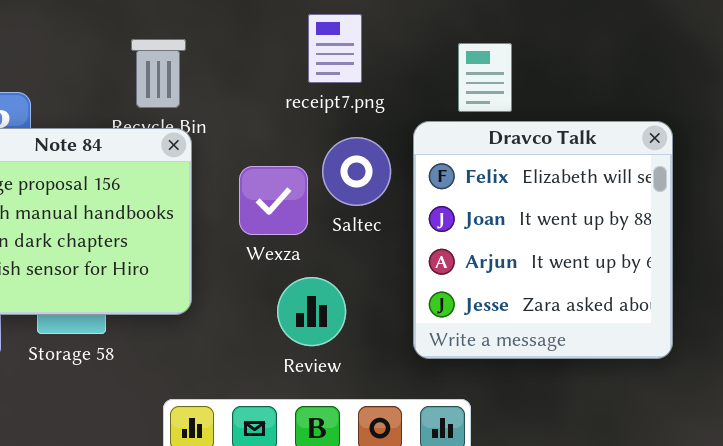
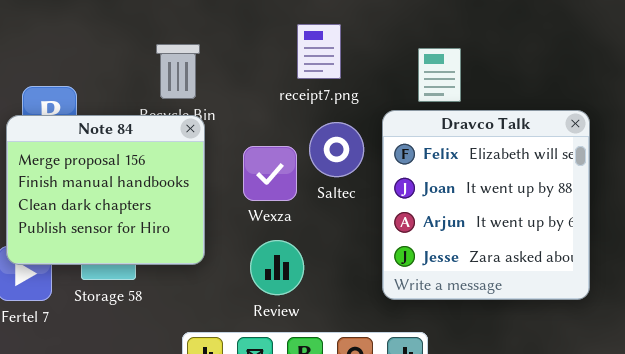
Review: [277,277,346,346] -> [250,240,304,295], moved

